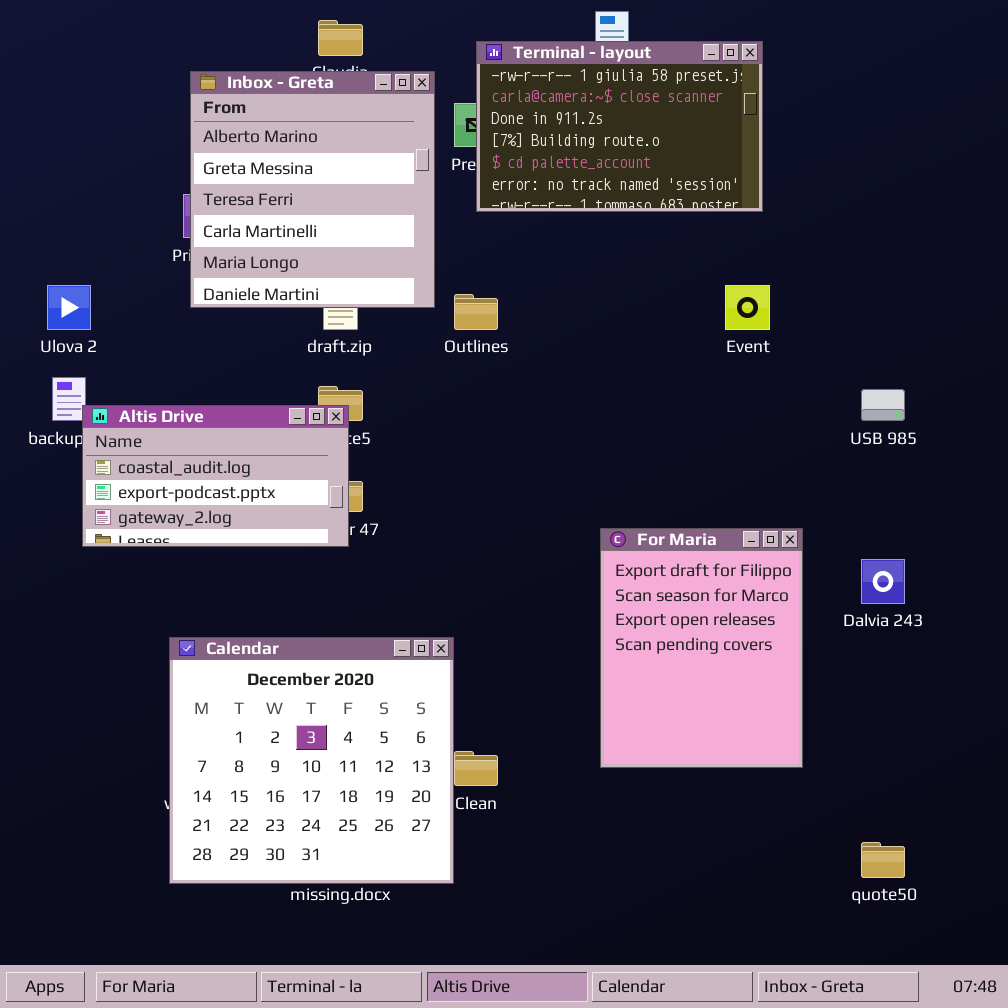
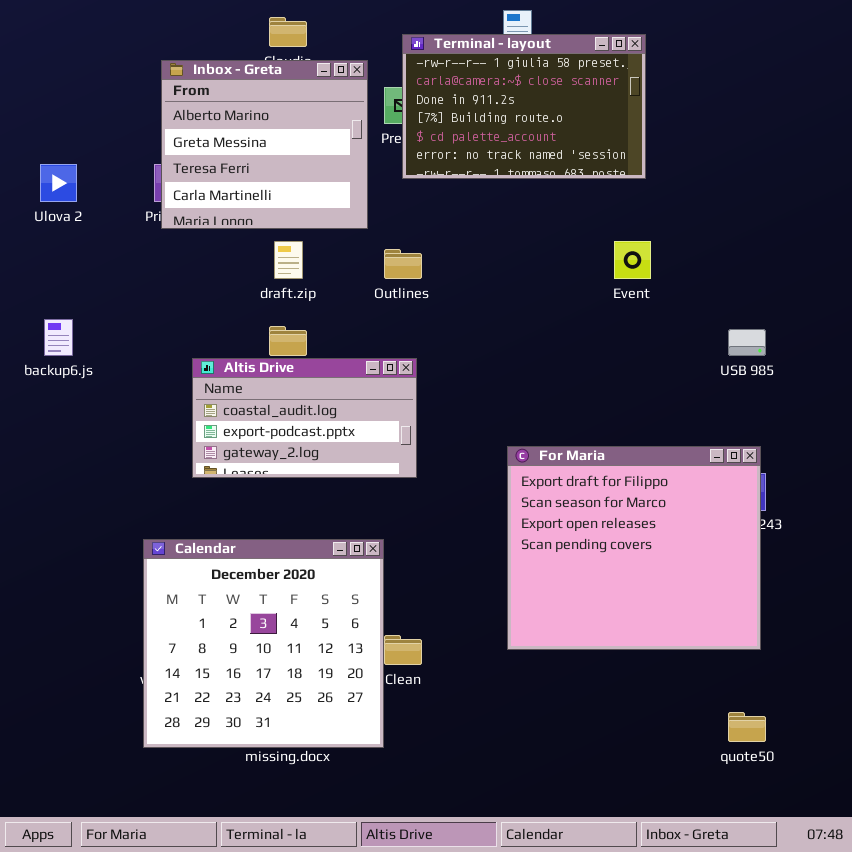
Inbox - Greta: [190,71,435,308] -> [161,60,368,229], resized
Ulova 2: [47,285,91,330] -> [40,164,77,202], moved
Altis Drive: [82,405,349,547] -> [192,358,417,478], moved
For Maria: [600,528,803,768] -> [507,446,761,650], resized

